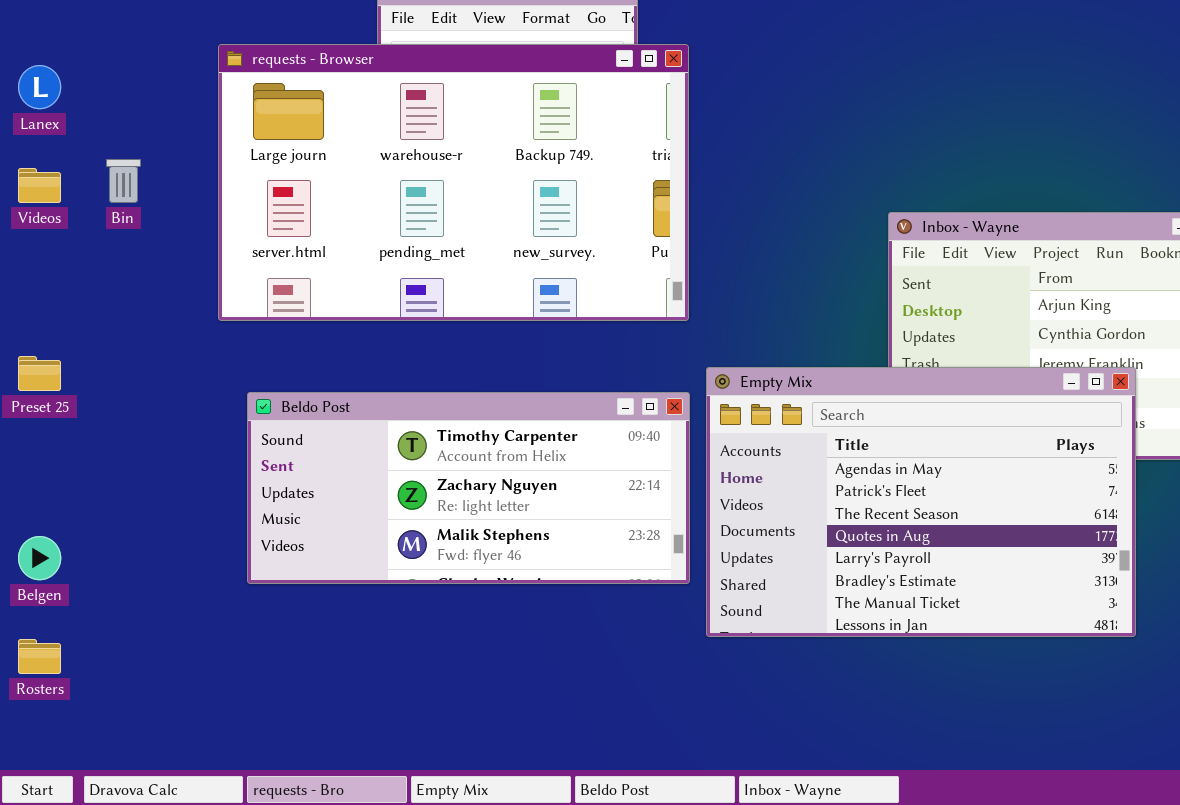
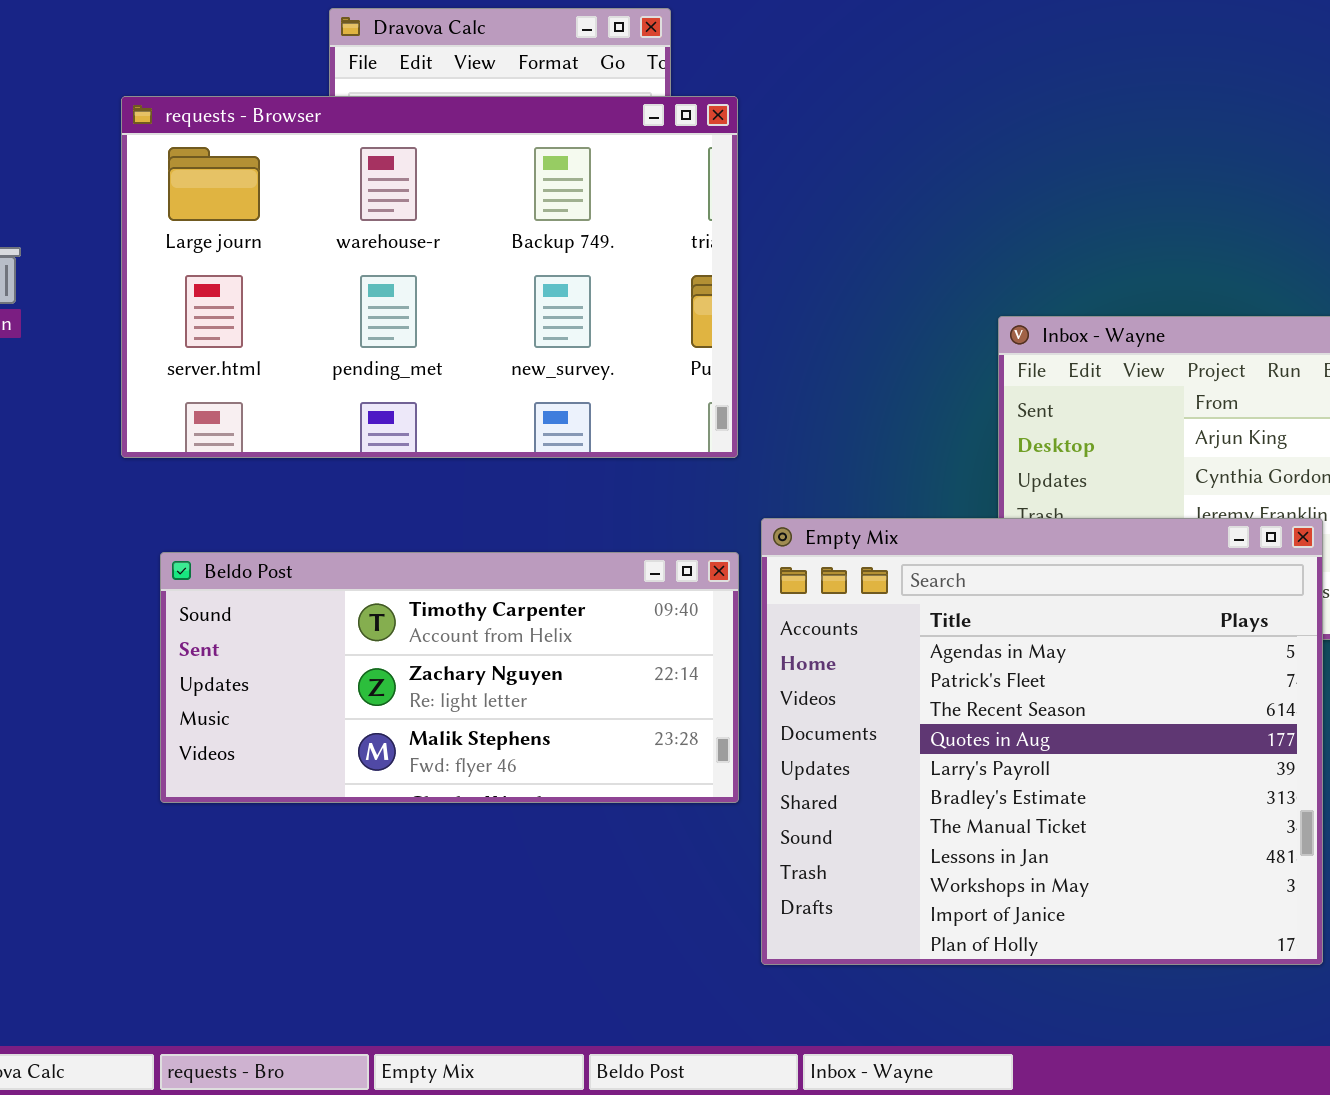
Empty Mix: [706,367,1136,637] -> [761,518,1323,965], resized

